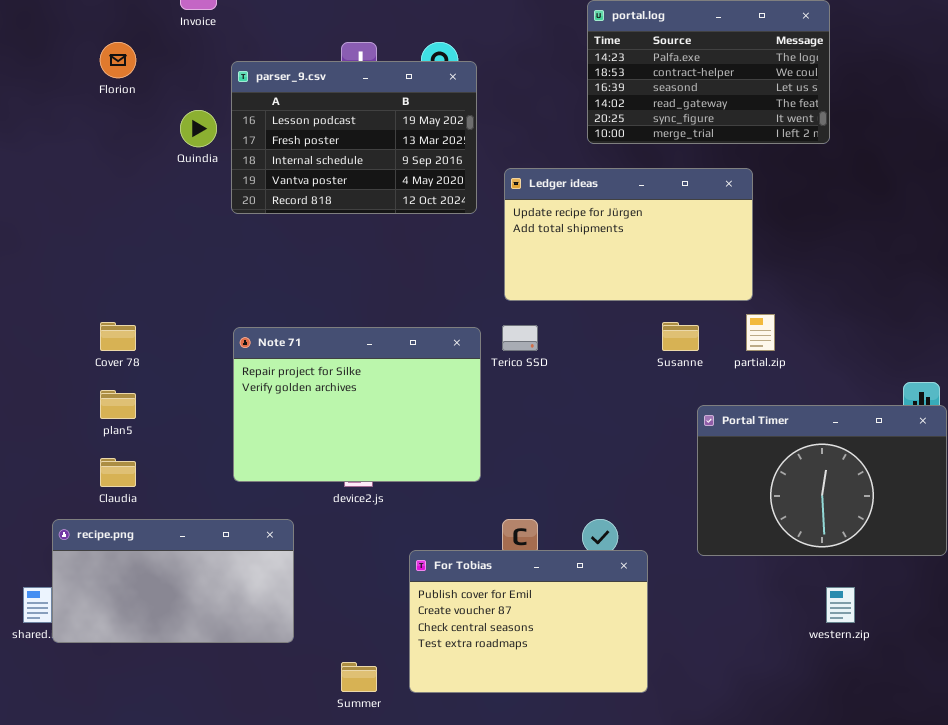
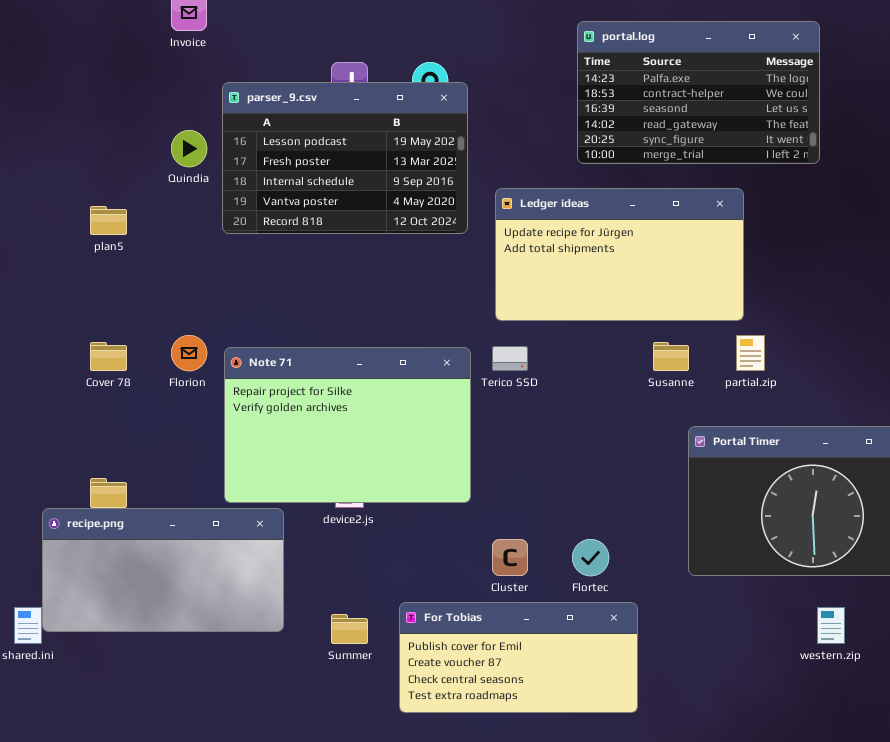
Florion: [100,42,136,78] -> [171,335,207,371], moved
plan5: [100,390,136,419] -> [90,206,127,235], moved
recipe.png: [52,519,294,643] -> [42,508,284,632], moved
For Tobias: [409,550,648,693] -> [399,602,638,713], resized
Summer: [341,662,377,692] -> [331,614,368,644], moved

